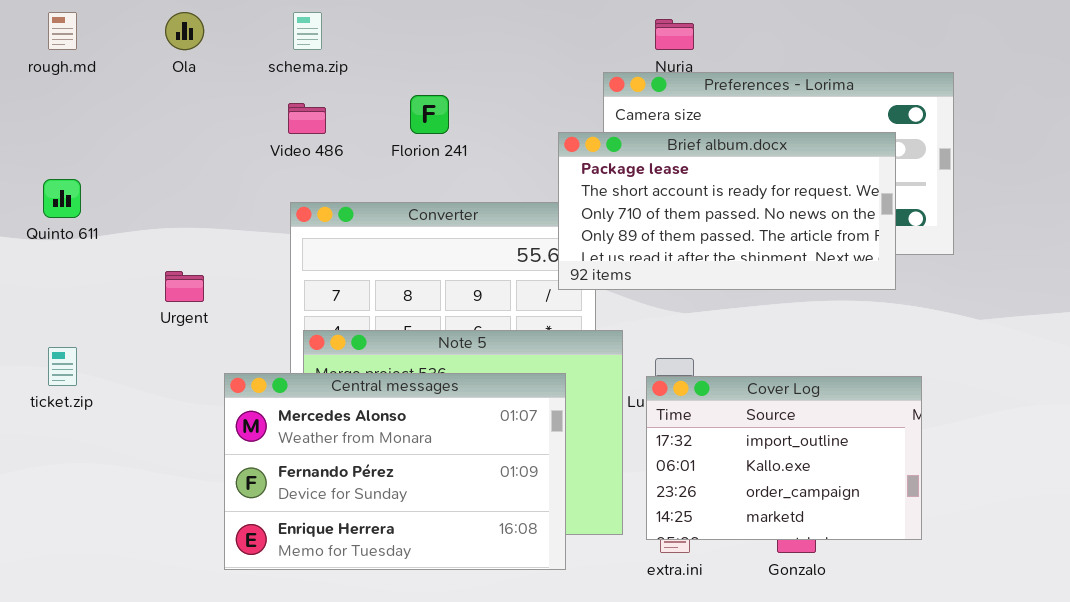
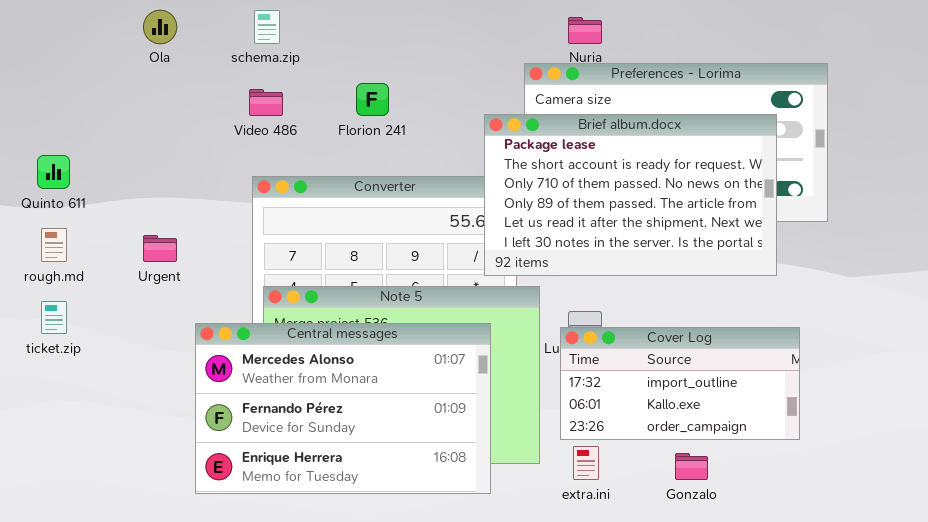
rough.md: [48,12,77,50] -> [41,228,67,262], moved
Brief album.docx: [558,132,896,290] -> [484,114,777,276], resized
Cover Log: [646,376,922,540] -> [560,327,800,440], resized

